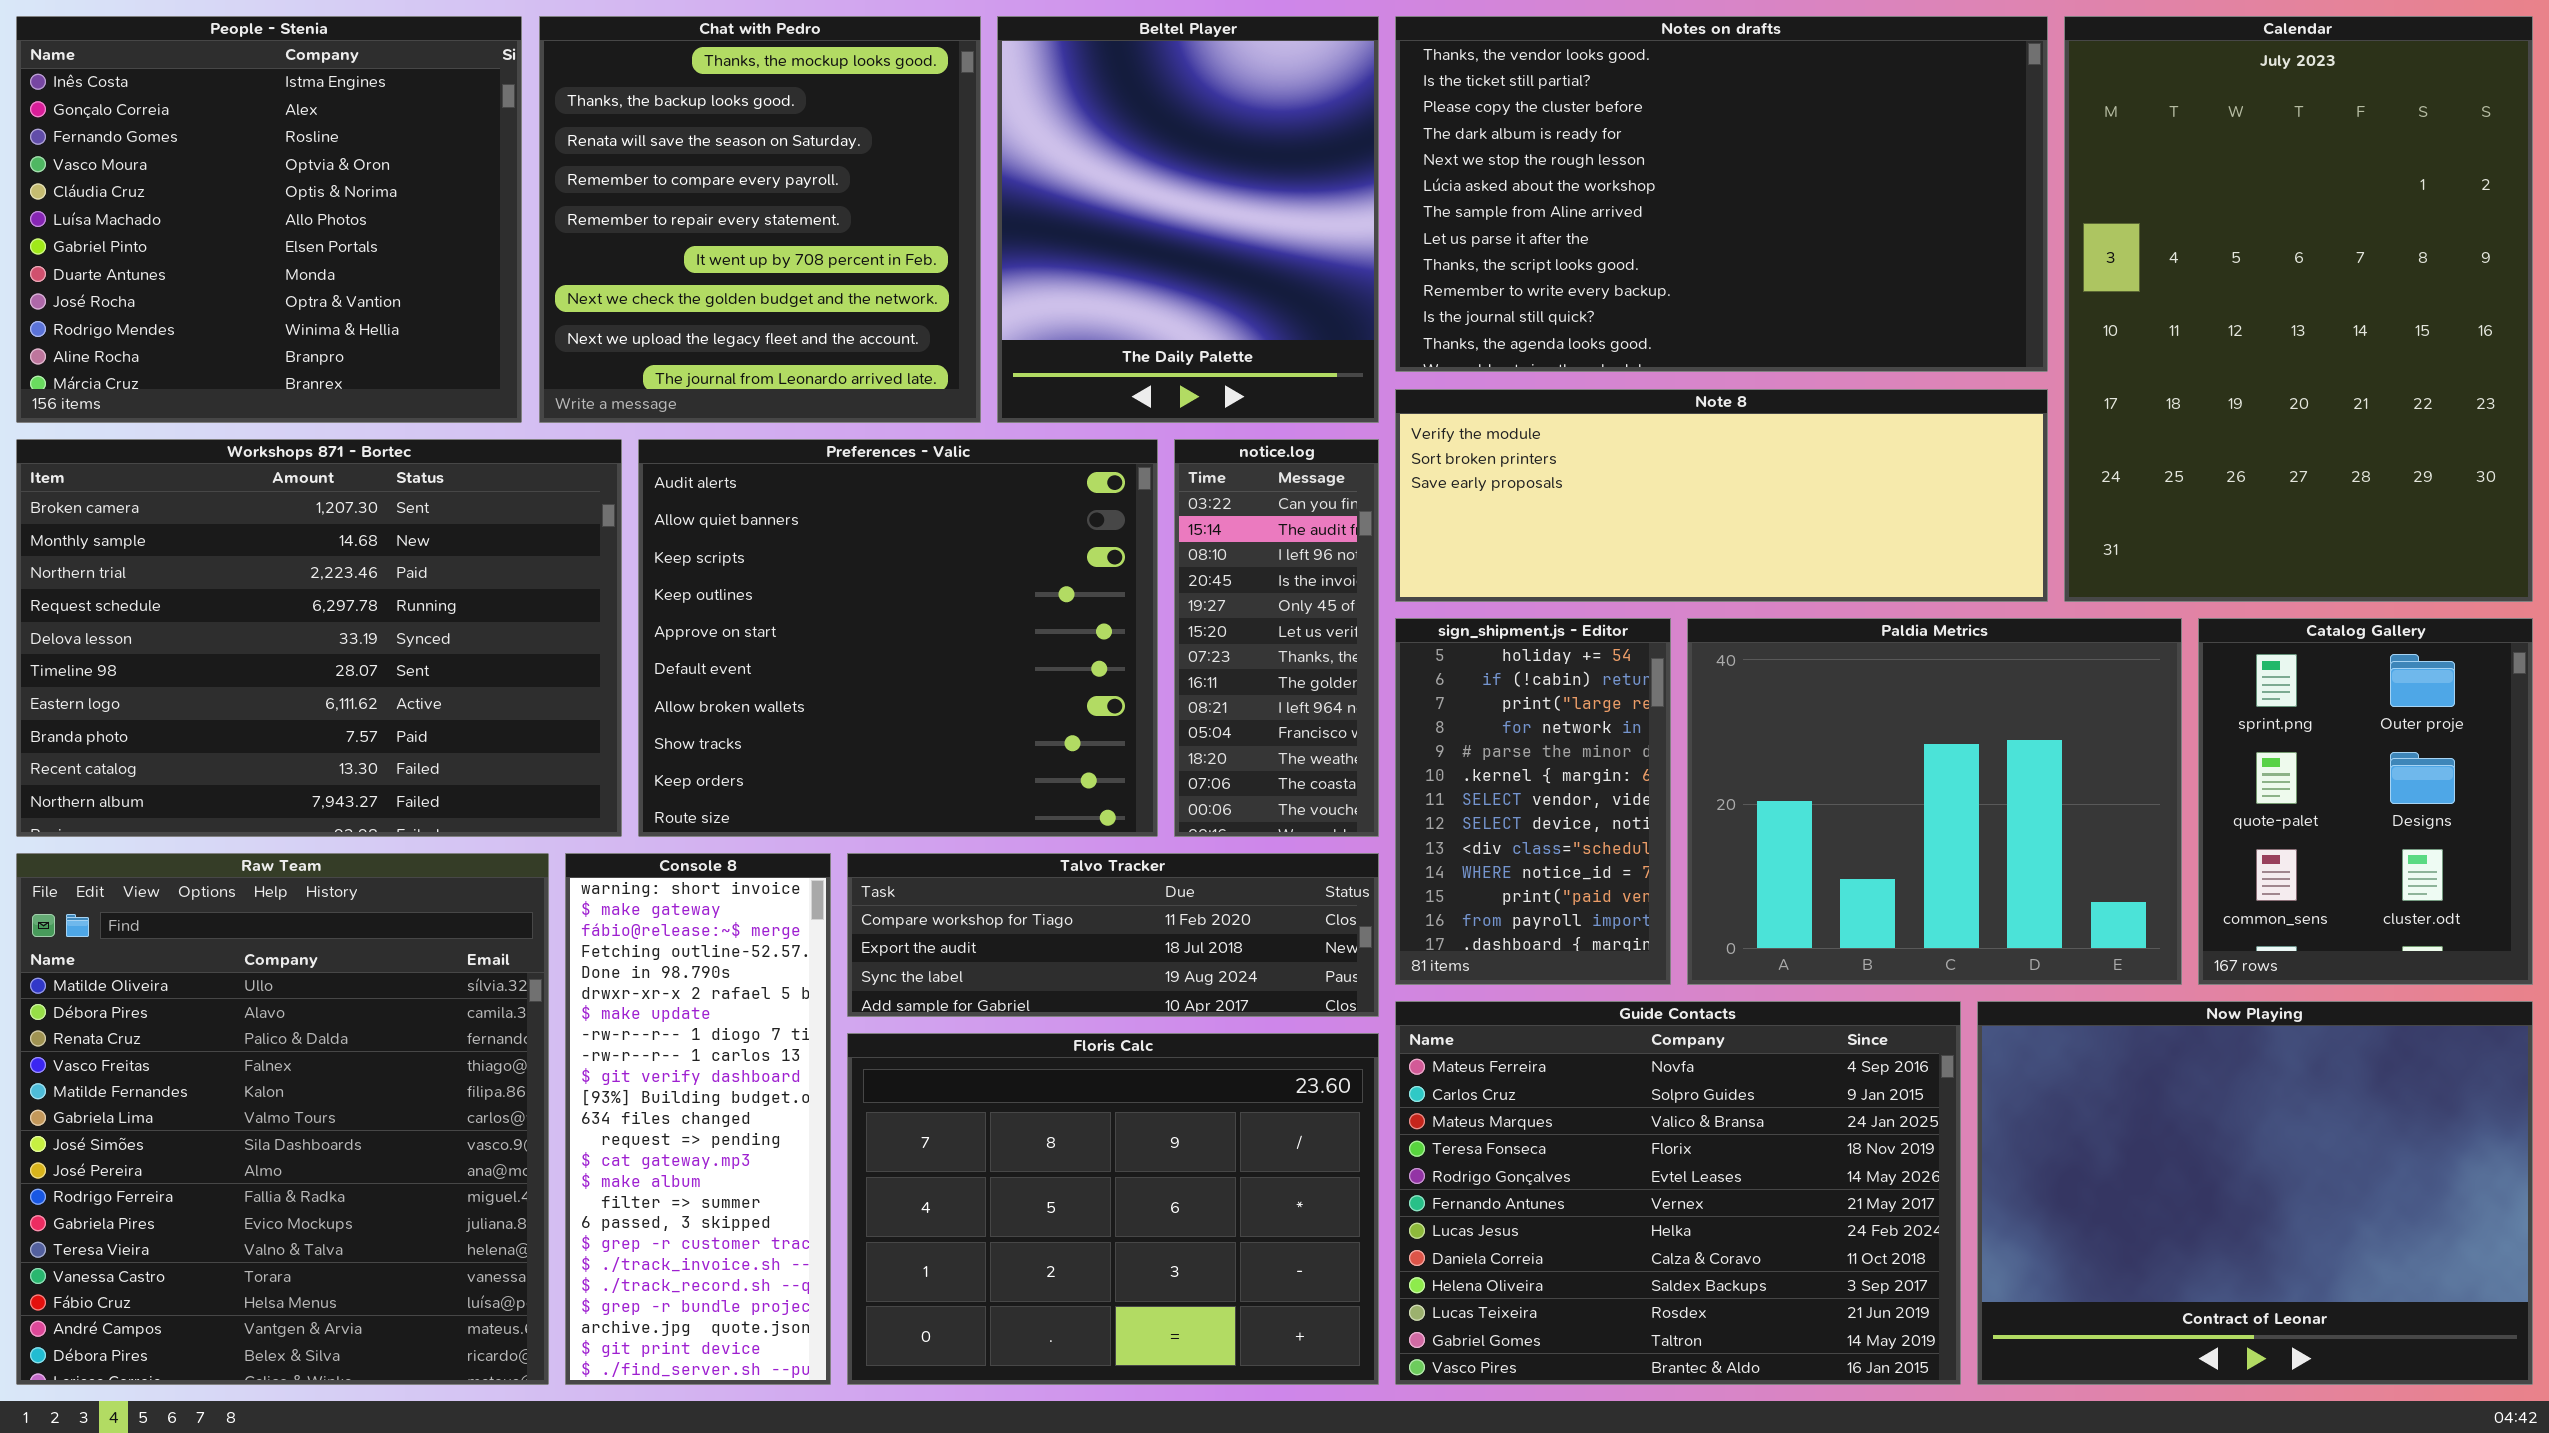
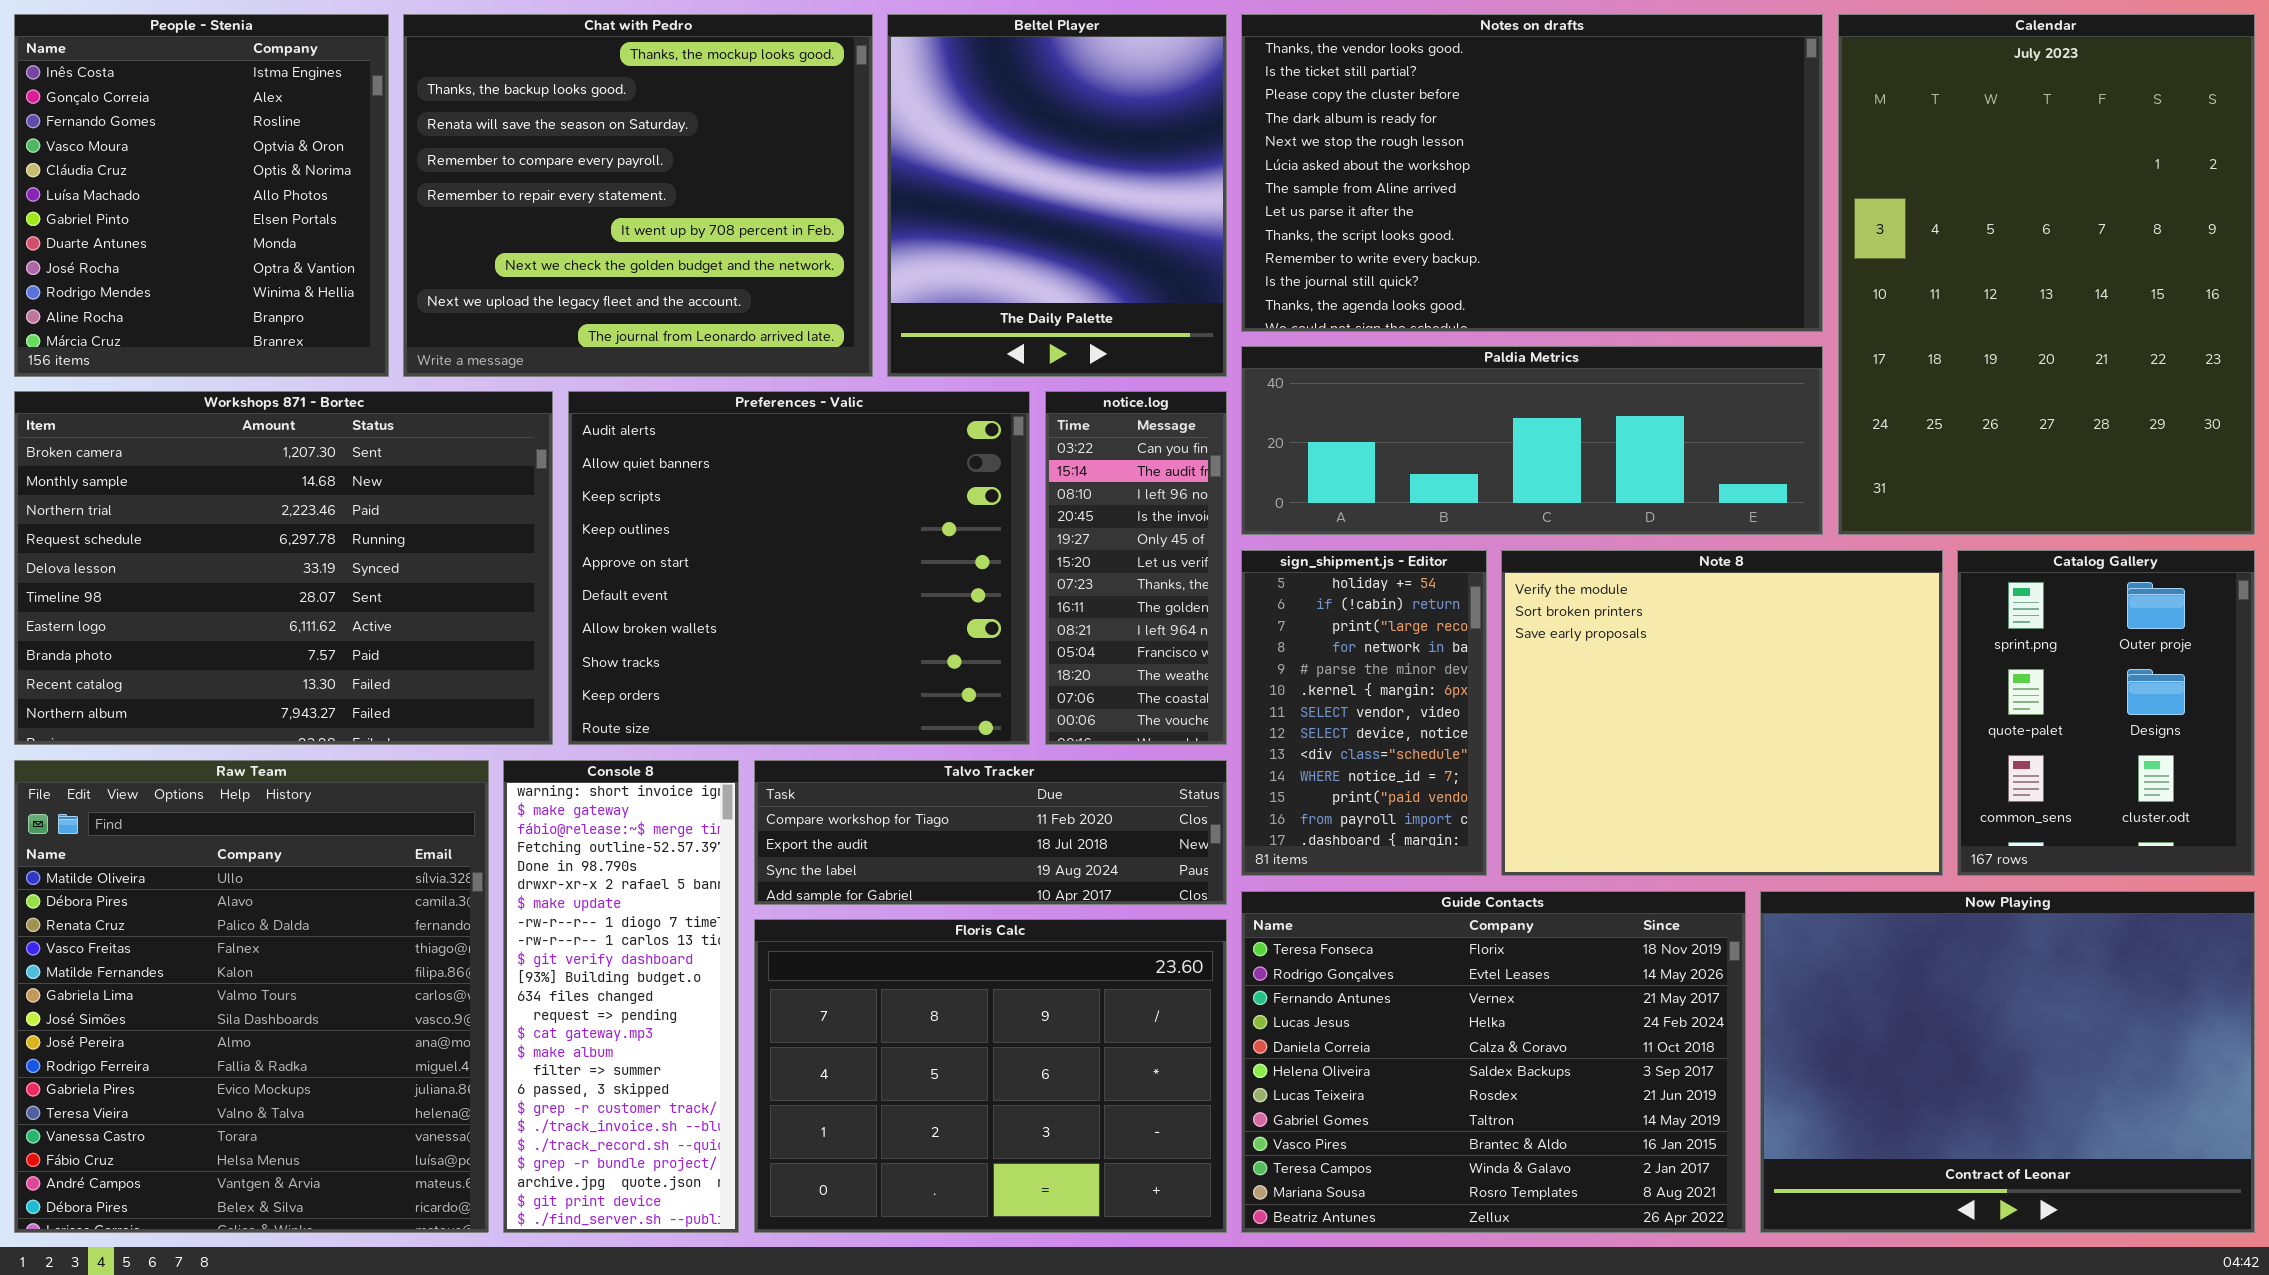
People - Stenia: [16,16,522,423] -> [14,14,389,377], resized
Chat with Pedro: [539,16,981,423] -> [403,14,873,377], resized
Note 8: [1395,389,2048,602] -> [1501,550,1943,876], moved, resized
Paldia Metrics: [1687,618,2182,985] -> [1241,346,1823,535], moved, resized
Guide Contacts: [1395,1001,1961,1385] -> [1241,891,1746,1233], scrolled down 3 rows

